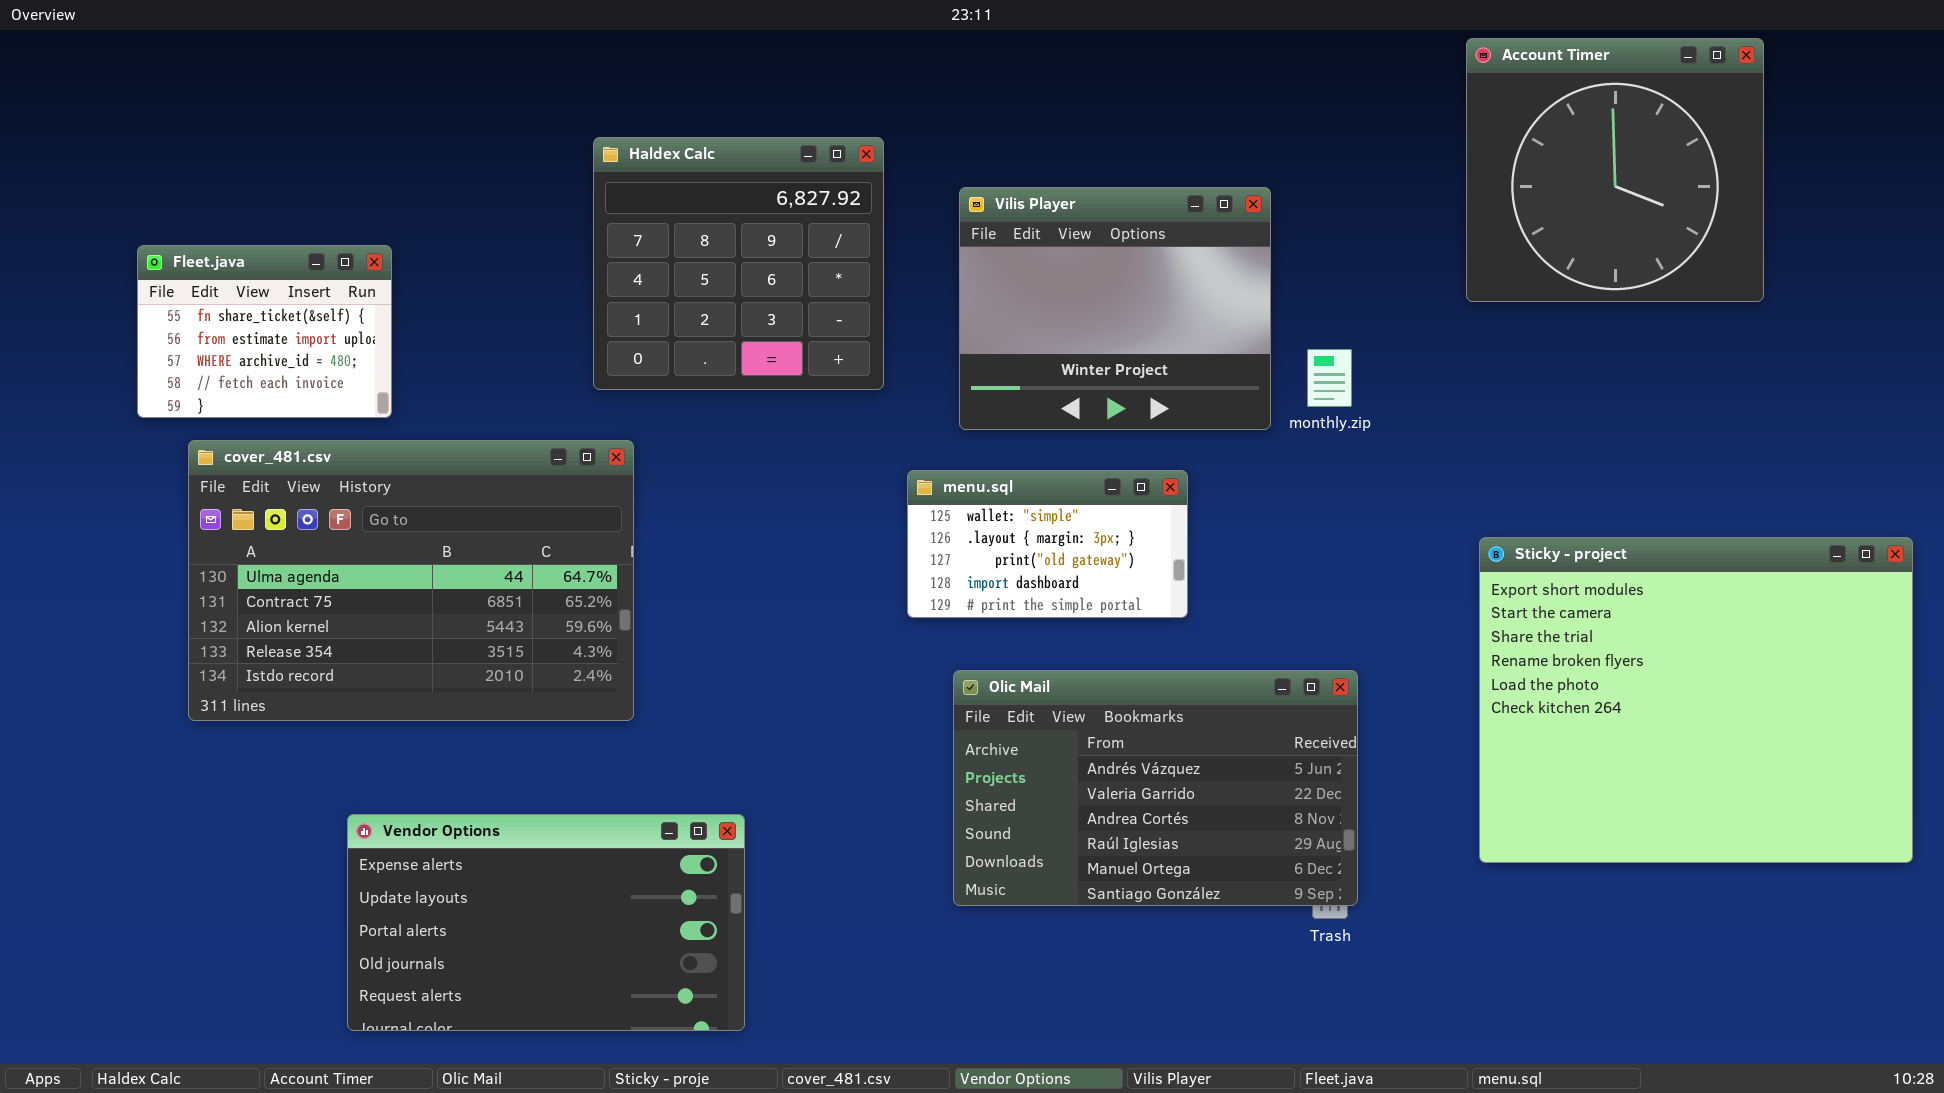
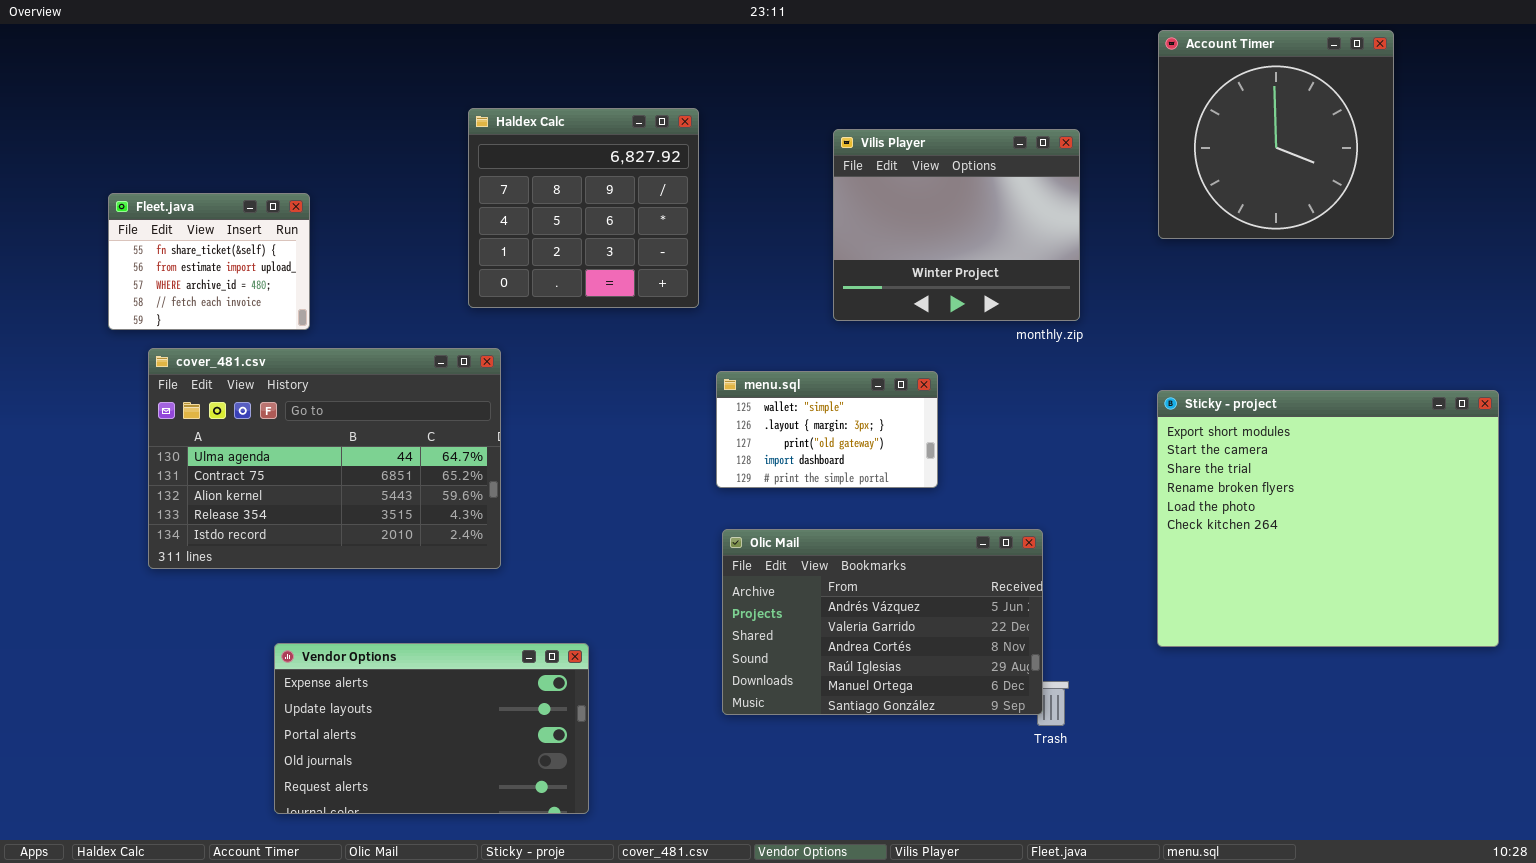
Vilis Player: [959,187,1271,430] -> [833,129,1080,321], moved
Sticky - project: [1479,537,1913,863] -> [1157,390,1499,647], moved
Olic Mail: [953,670,1358,906] -> [722,529,1043,715], moved

